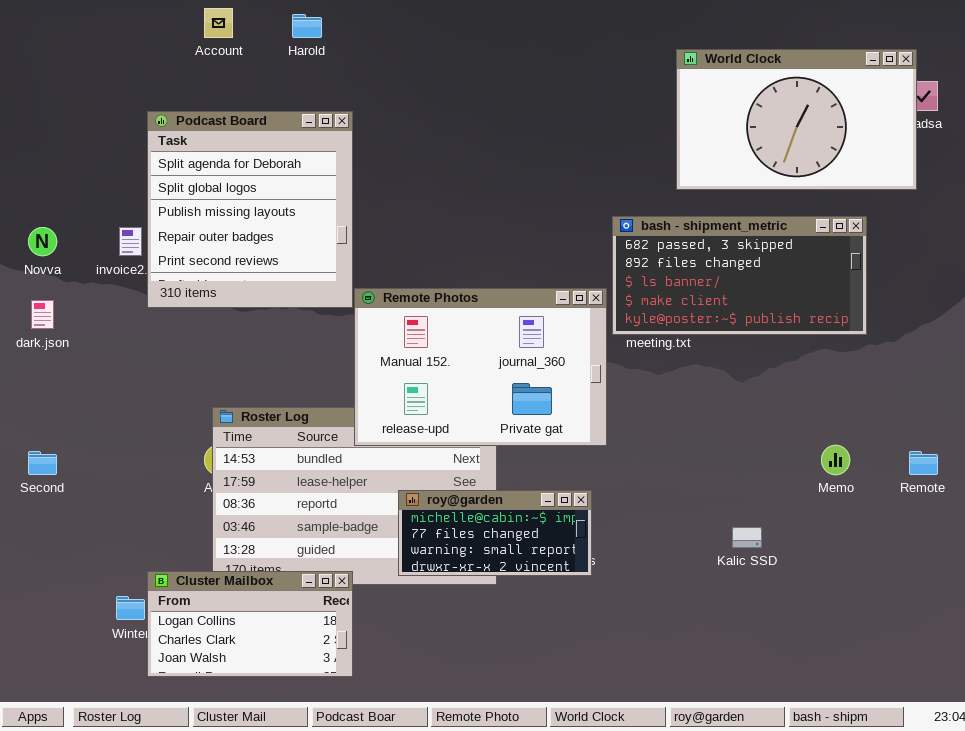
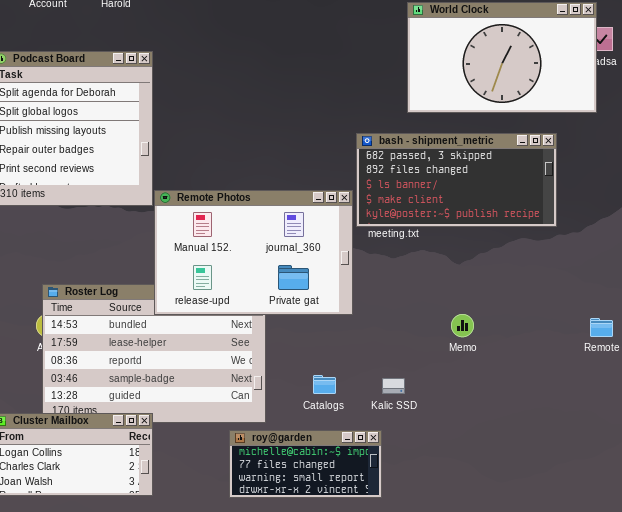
Memo: [821,445,850,475] -> [451,314,474,337], moved
roy@garden: [398,490,592,576] -> [229,430,382,498], moved
Kalic SSD: [732,527,762,548] -> [382,378,405,394], moved

